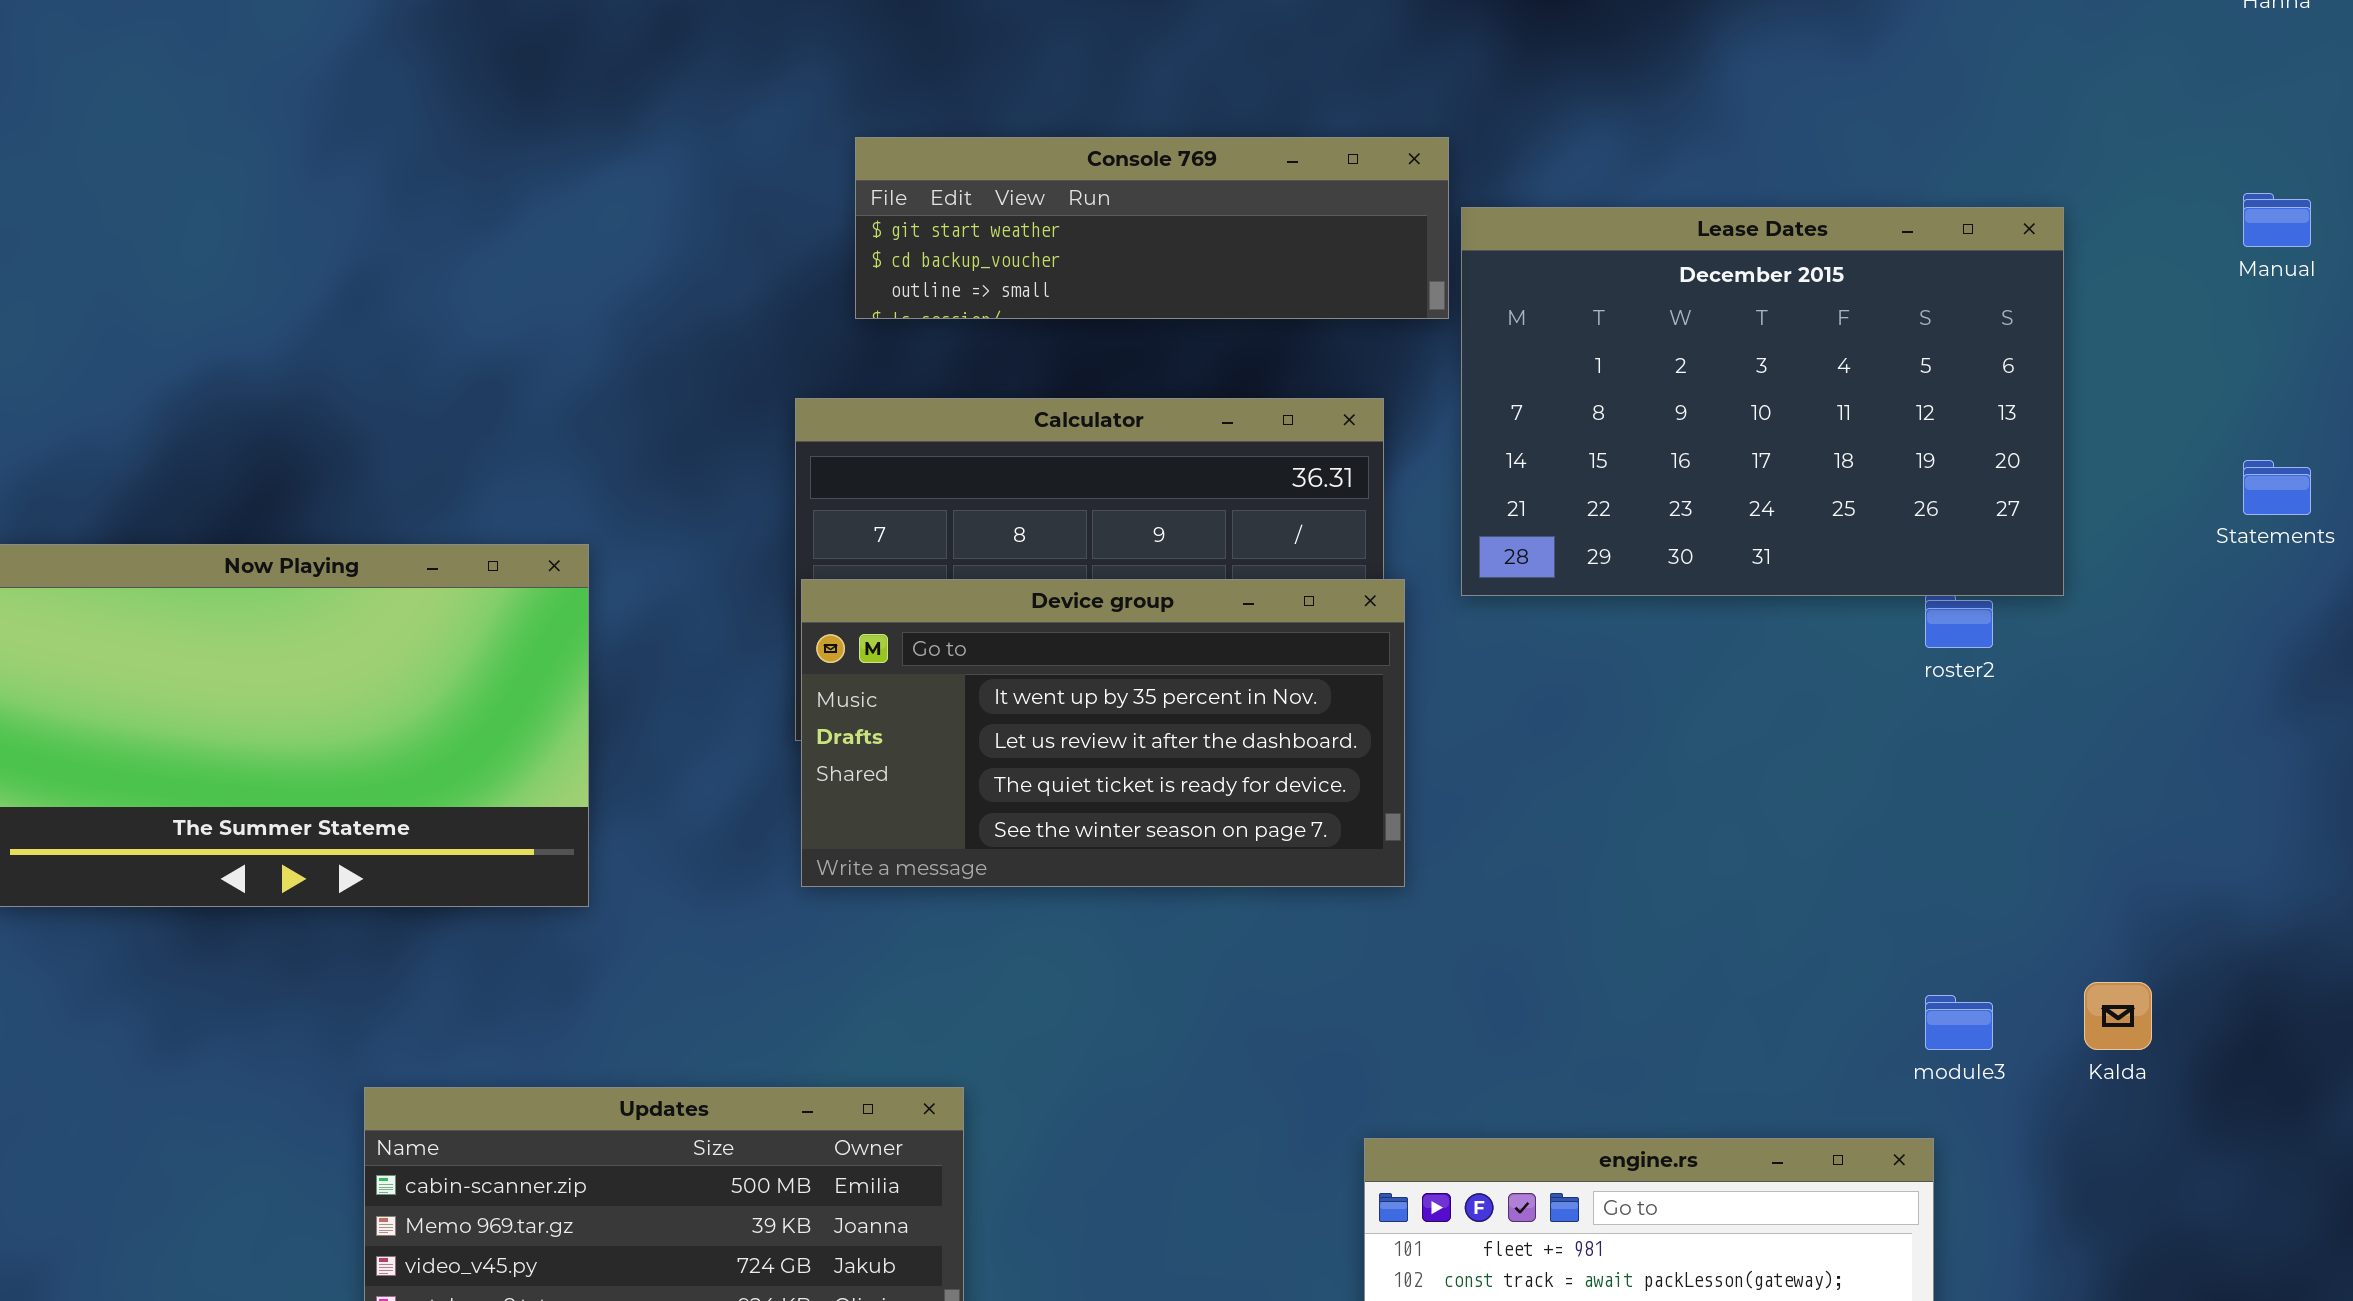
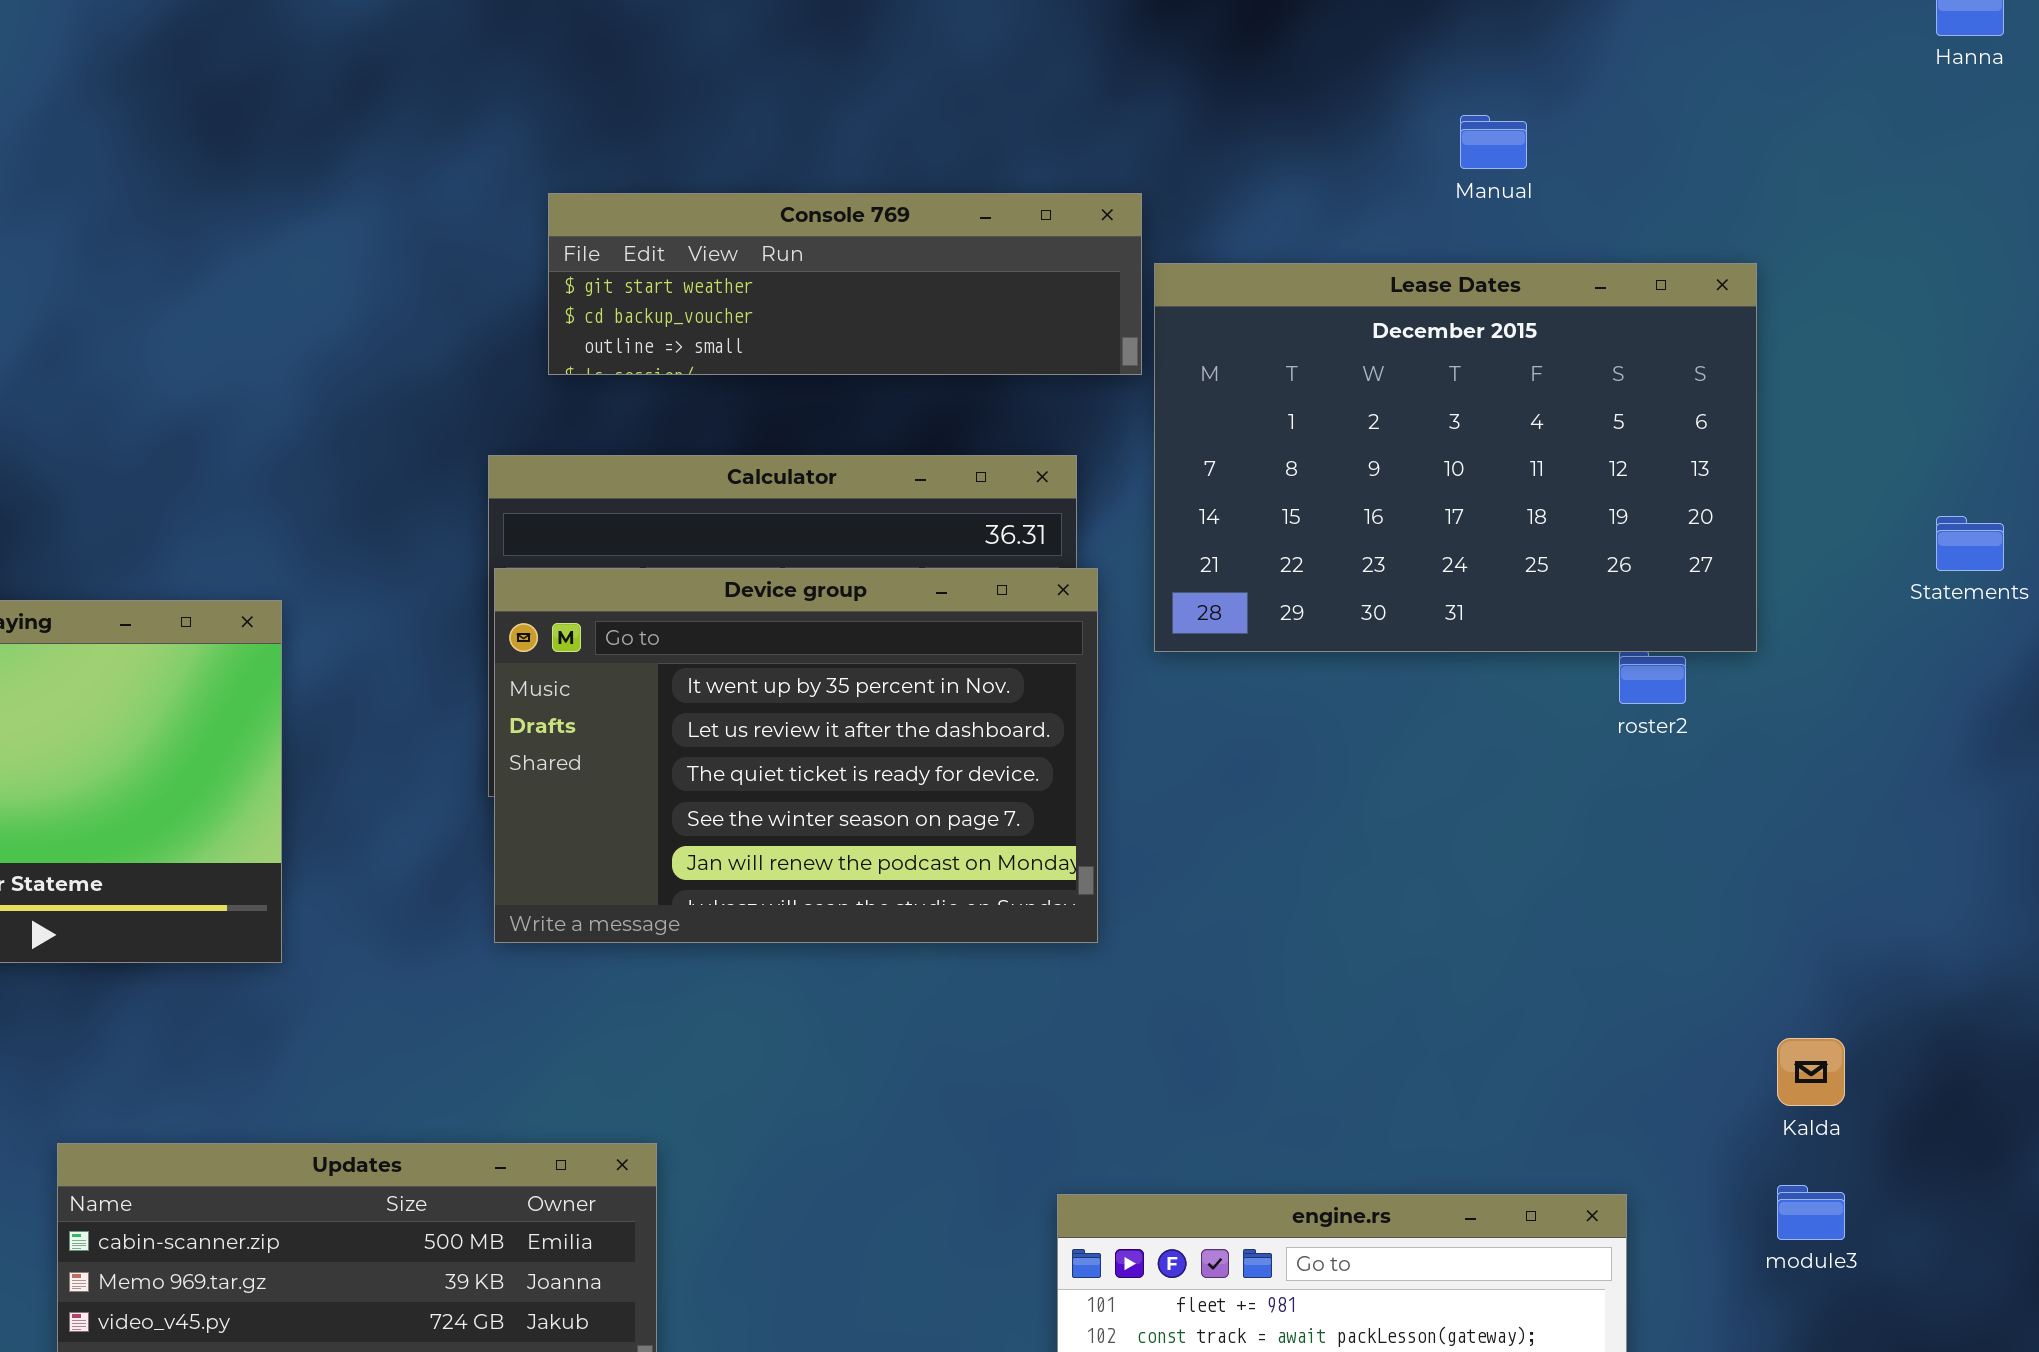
Manual: [2243,193,2311,247] -> [1460,115,1527,169], moved
Device group: [801,579,1405,887] -> [494,568,1098,943], resized
module3: [1925,995,1993,1050] -> [1777,1185,1845,1240], moved

